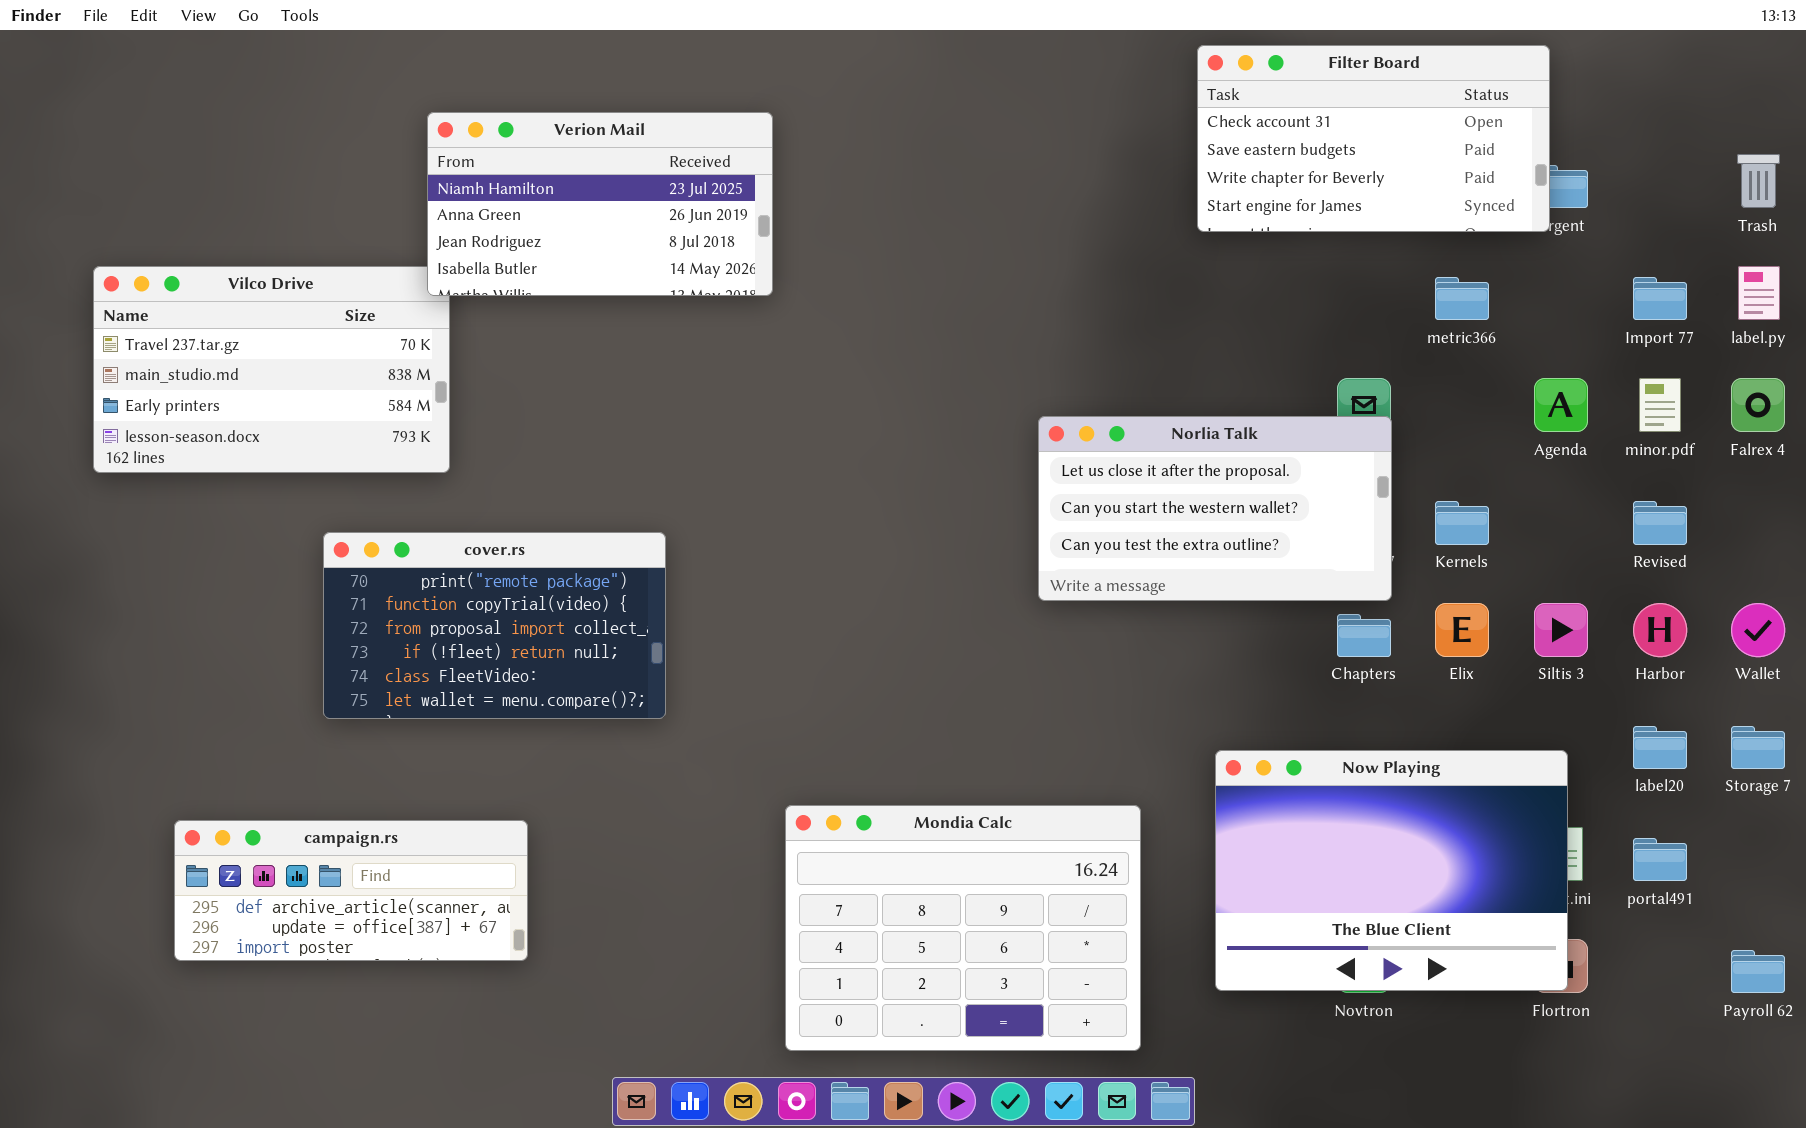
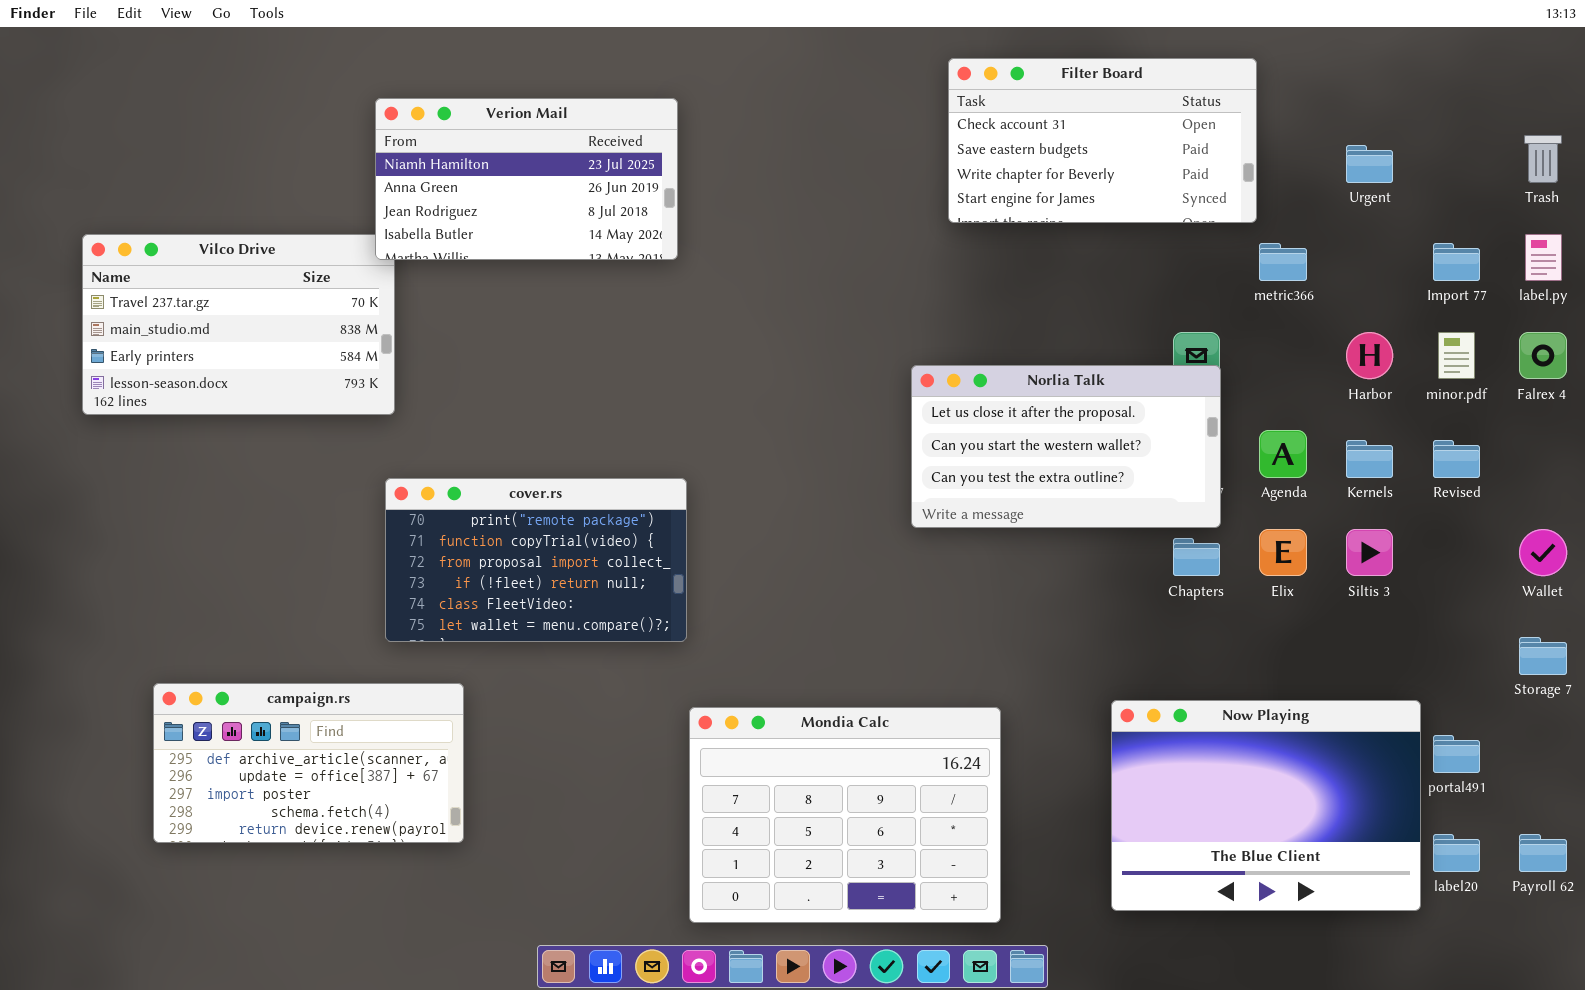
Filter Board: [1197,45,1550,232] -> [948,58,1257,223], moved
Agenda: [1534,378,1588,432] -> [1259,430,1307,478], moved
Kernels: [1435,501,1489,545] -> [1346,440,1393,478], moved
cover.rs: [323,532,666,719] -> [385,478,687,642], moved
Harbor: [1633,603,1687,657] -> [1346,332,1393,379], moved
label20: [1633,726,1687,769] -> [1433,834,1480,872], moved
Now Playing: [1215,750,1568,991] -> [1111,700,1421,911], moved
campaign.rs: [174,820,528,961] -> [153,683,464,843], resized

